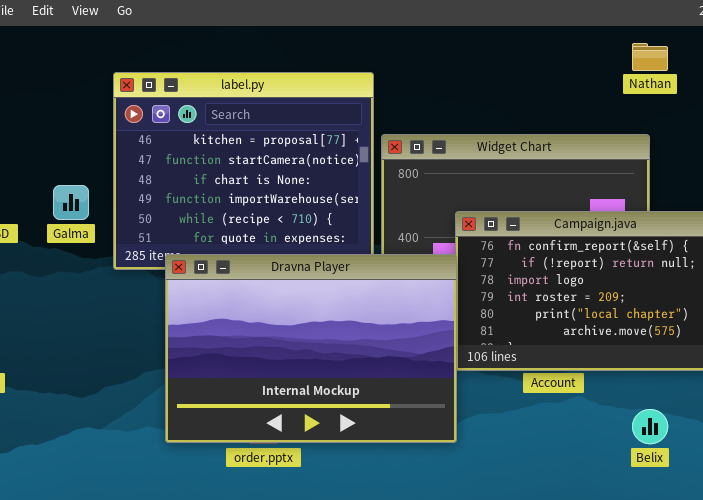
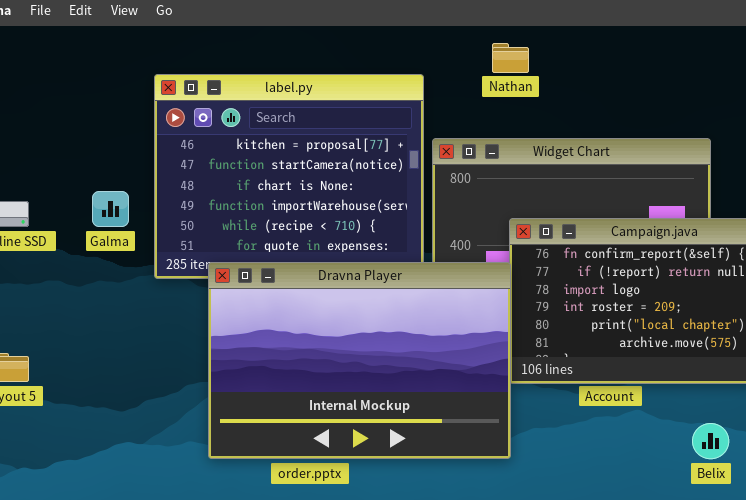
Nathan: [632,43,668,71] -> [492,43,529,73], moved

